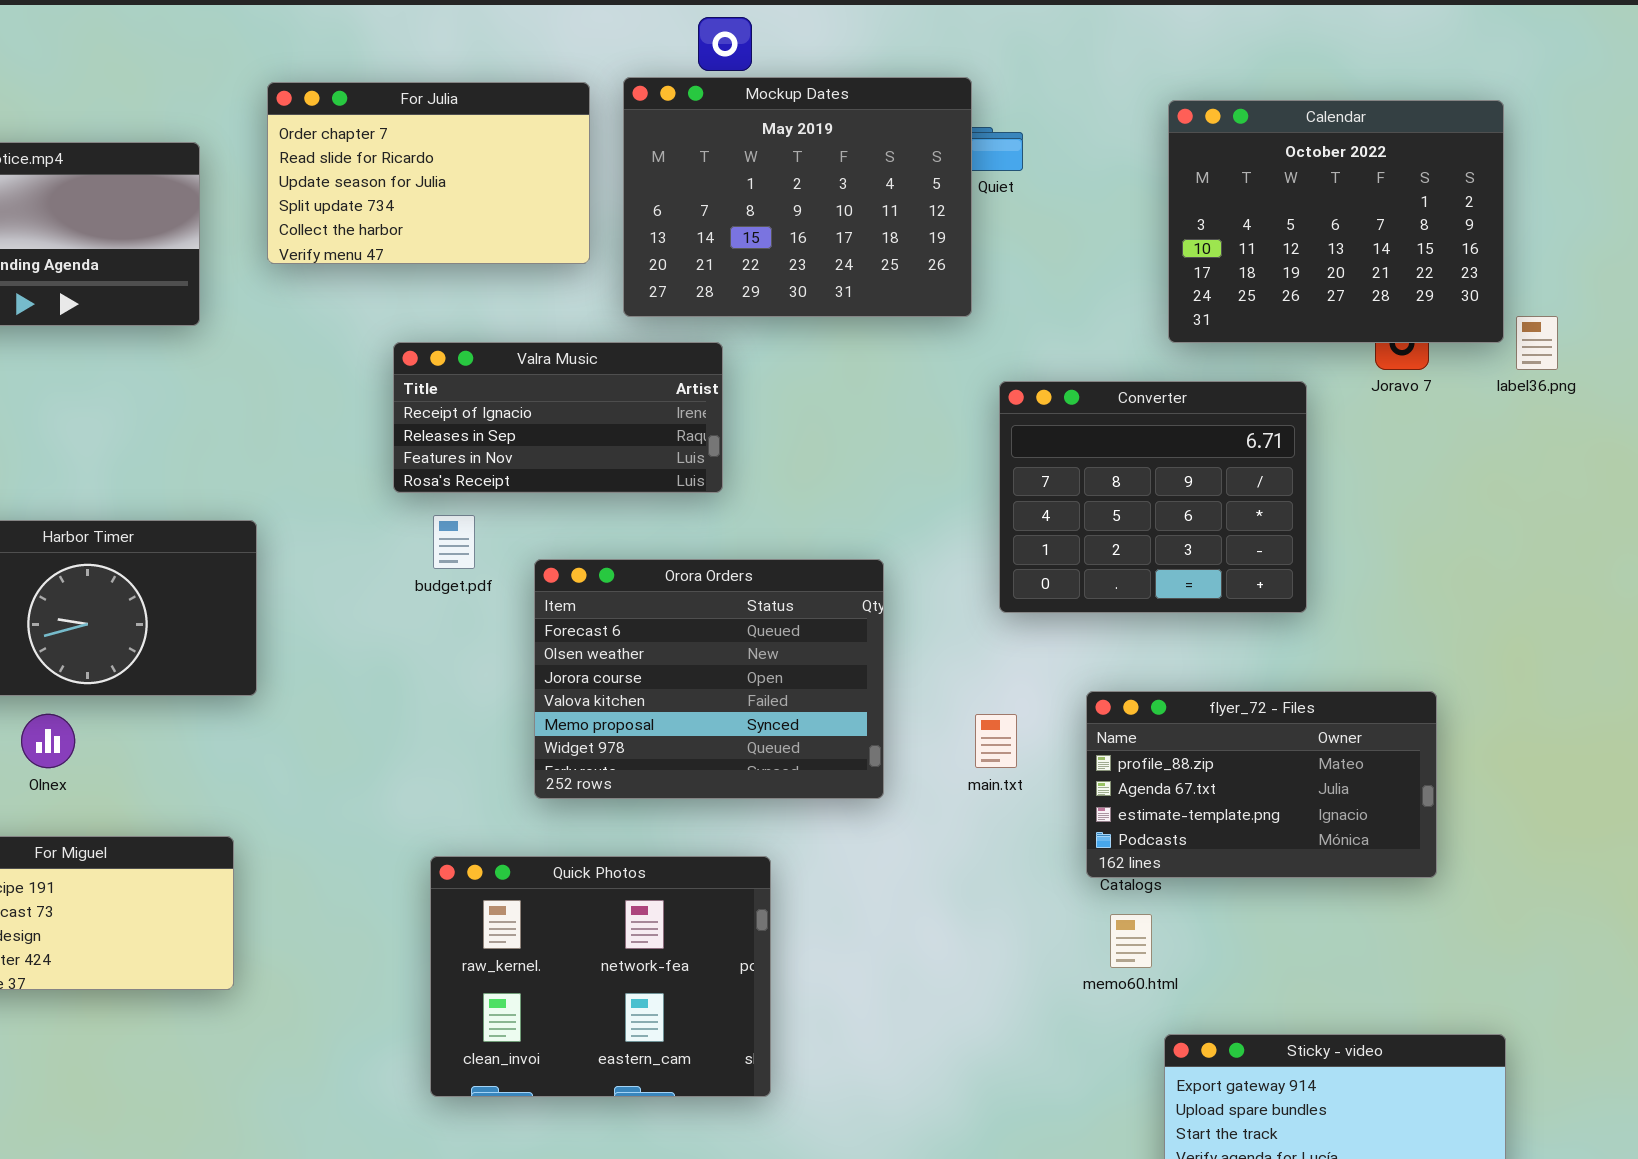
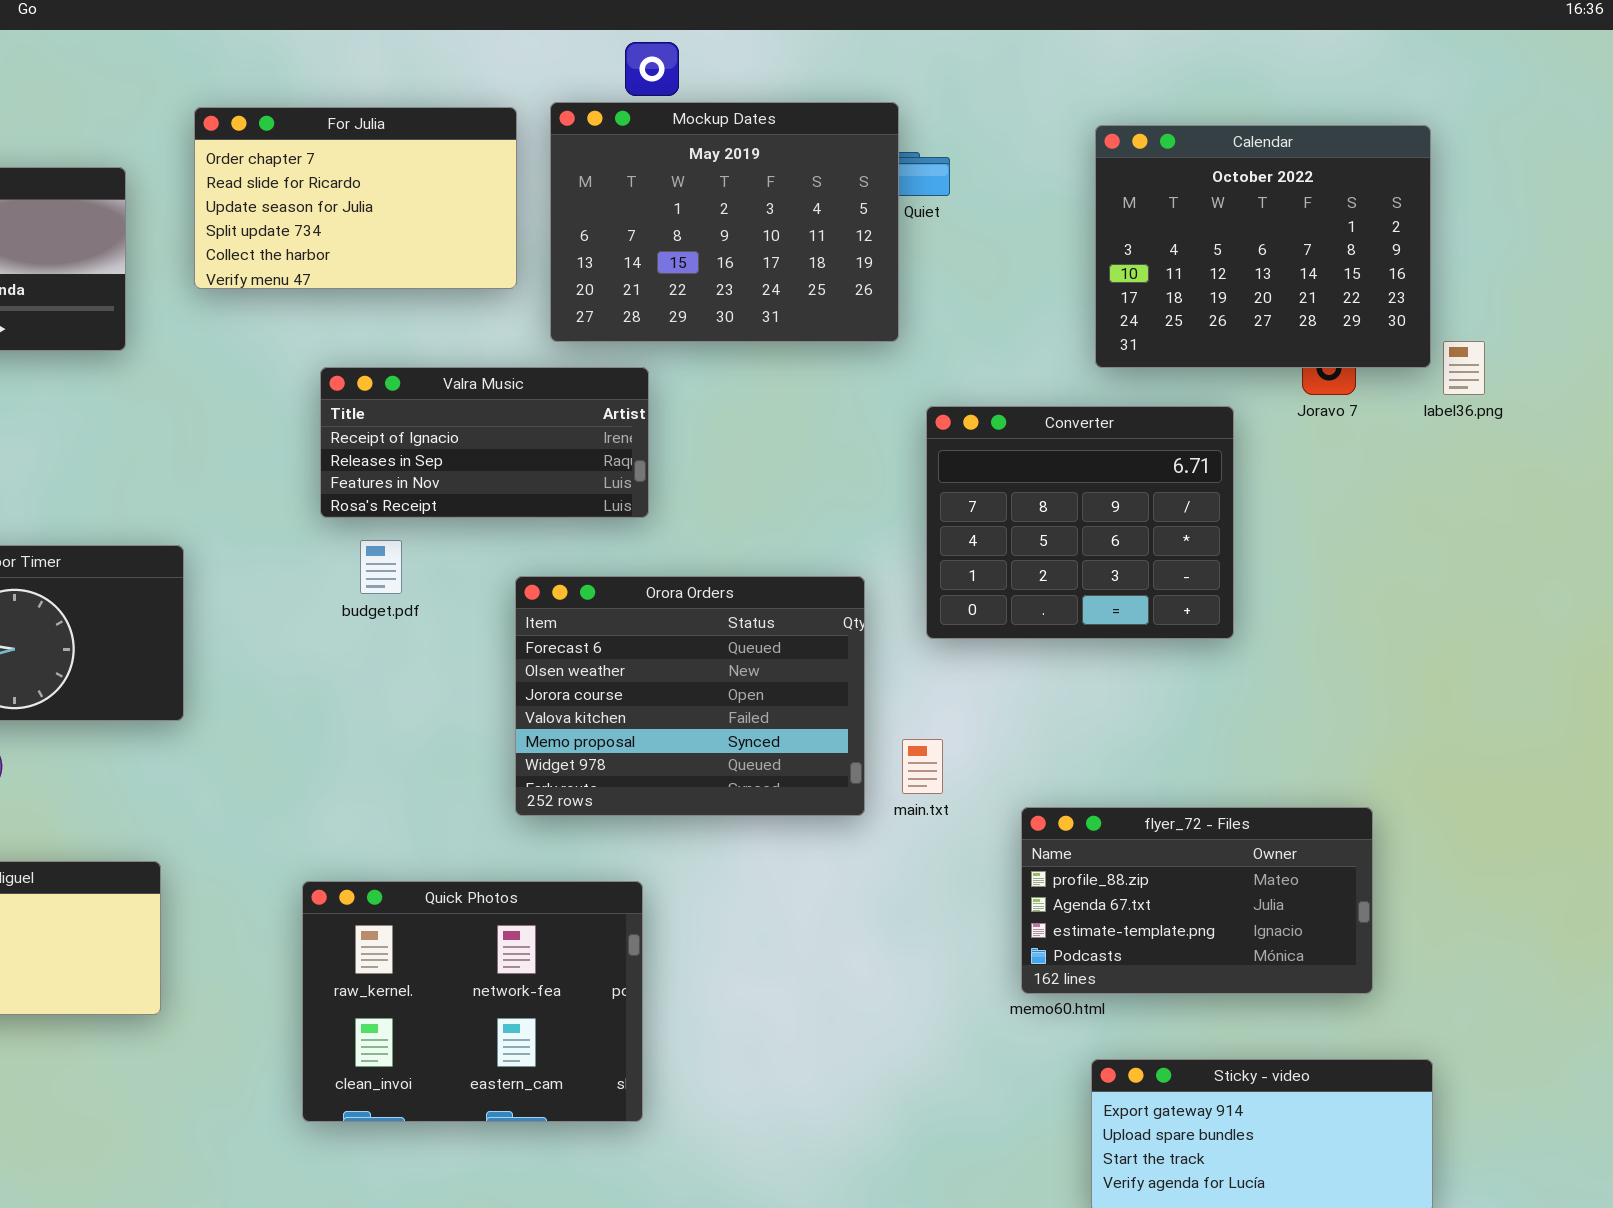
Orora Orders: [534,559,884,799] -> [515,576,865,816], moved
flyer_72 - Files: [1086,691,1437,878] -> [1021,807,1373,994], moved
Quick Photos: [430,856,771,1097] -> [302,881,643,1122], moved

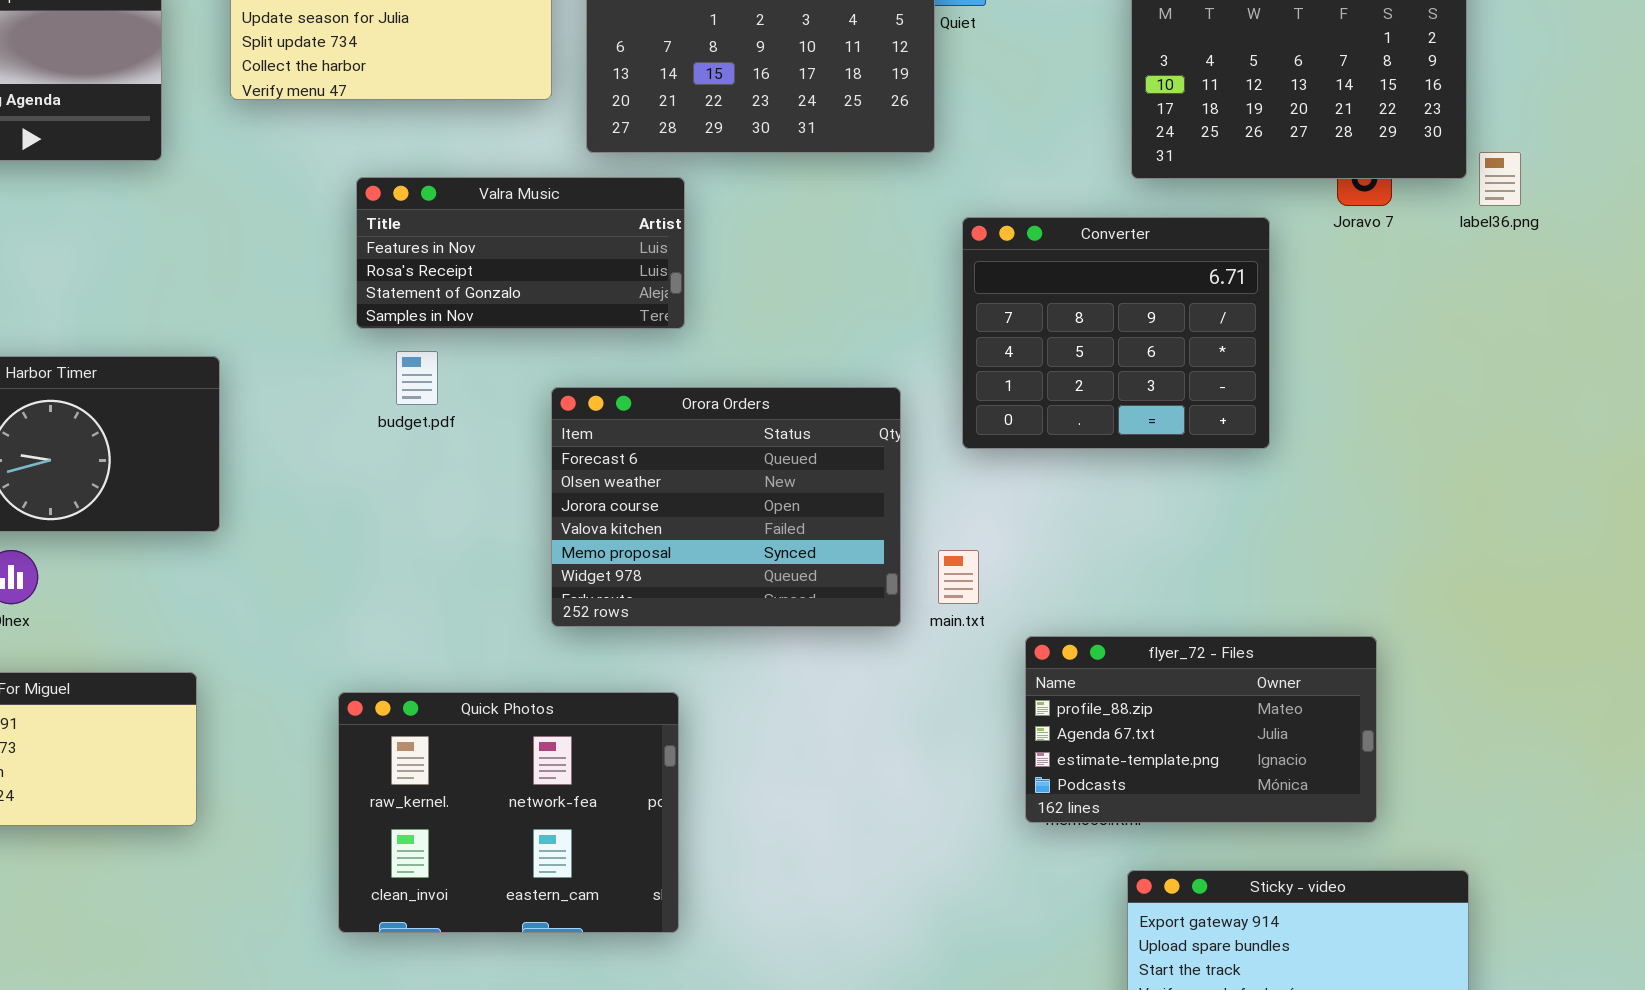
Valra Music: [320,367,649,518] -> [356,177,685,329], scrolled down 2 rows
flyer_72 - Files: [1021,807,1373,994] -> [1025,636,1377,823], moved

